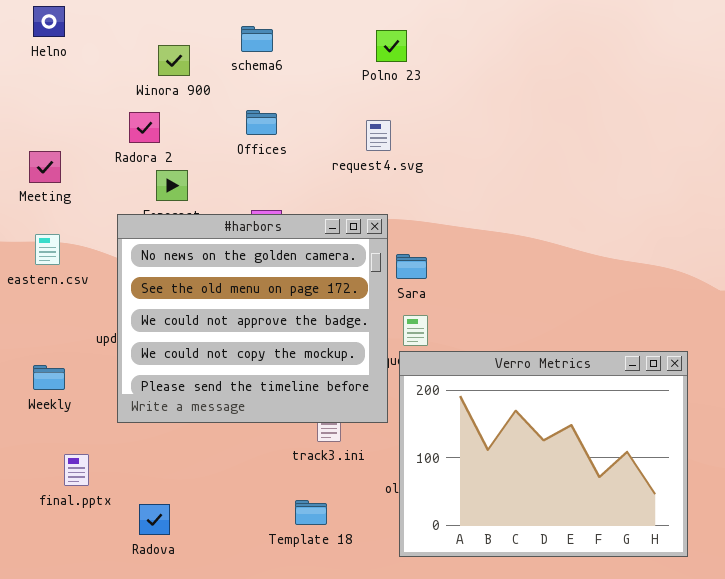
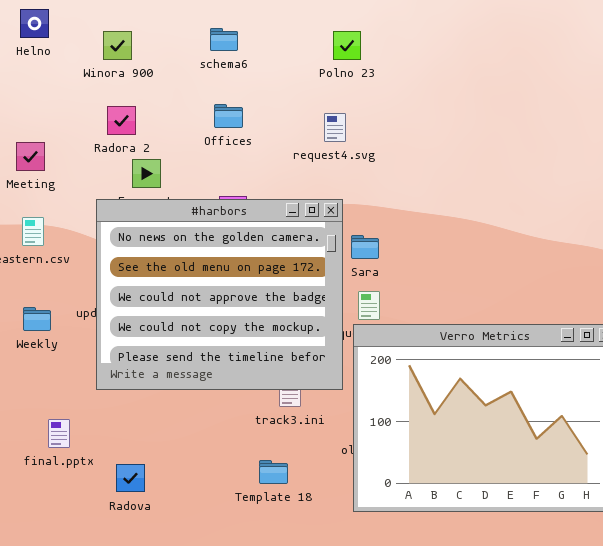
Winora 900: [158,45,190,76] -> [103,31,132,60], moved
Weekly: [33,365,65,390] -> [23,307,51,331], moved

